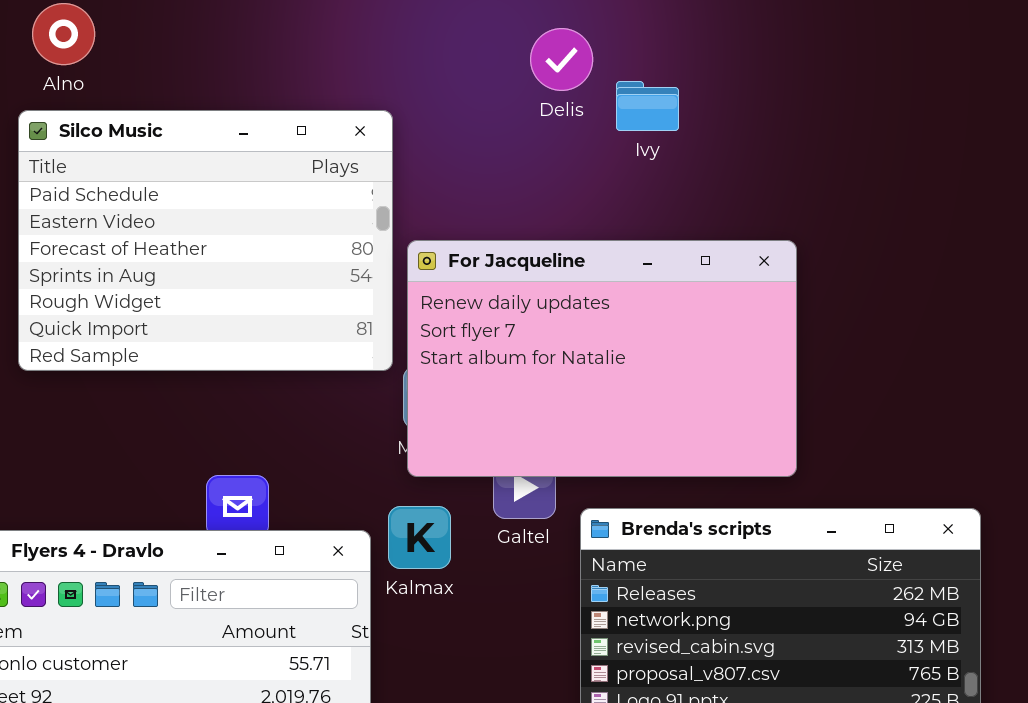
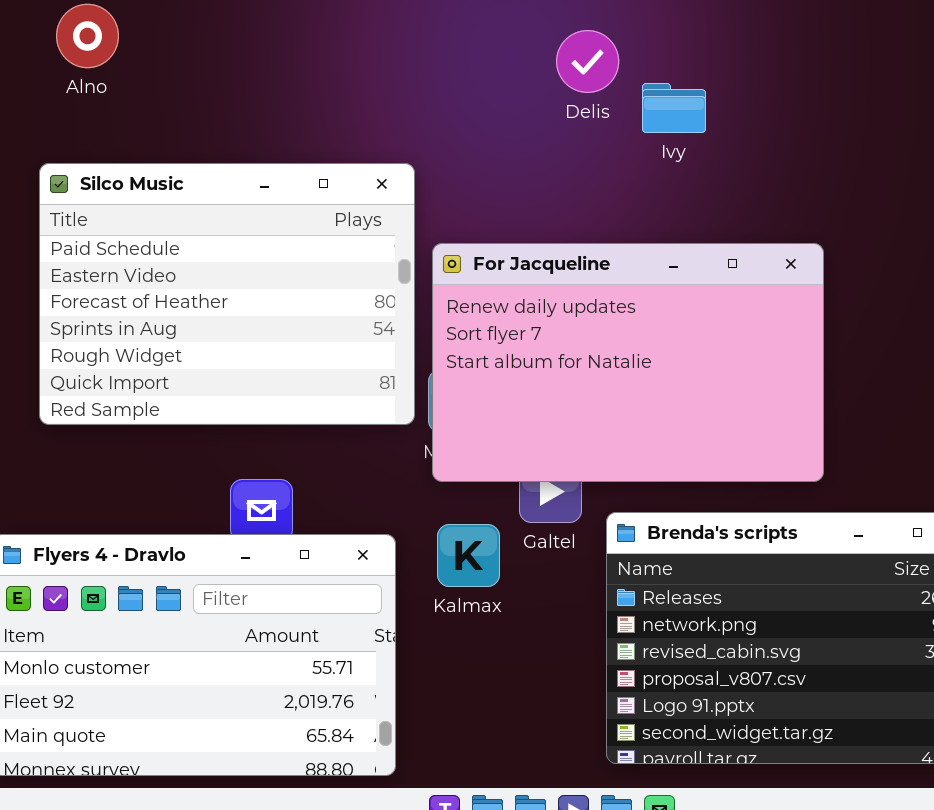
Silco Music: [18,110,393,371] -> [39,163,415,425], moved
Kalmax: [388,506,451,569] -> [437,524,500,587], moved

